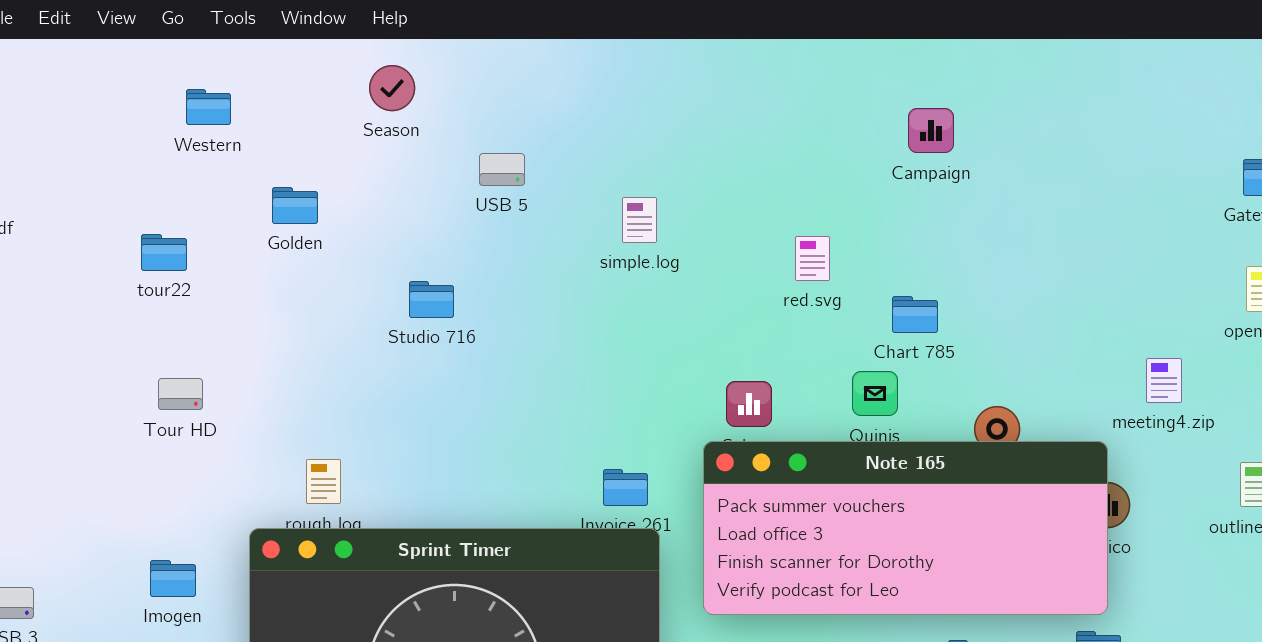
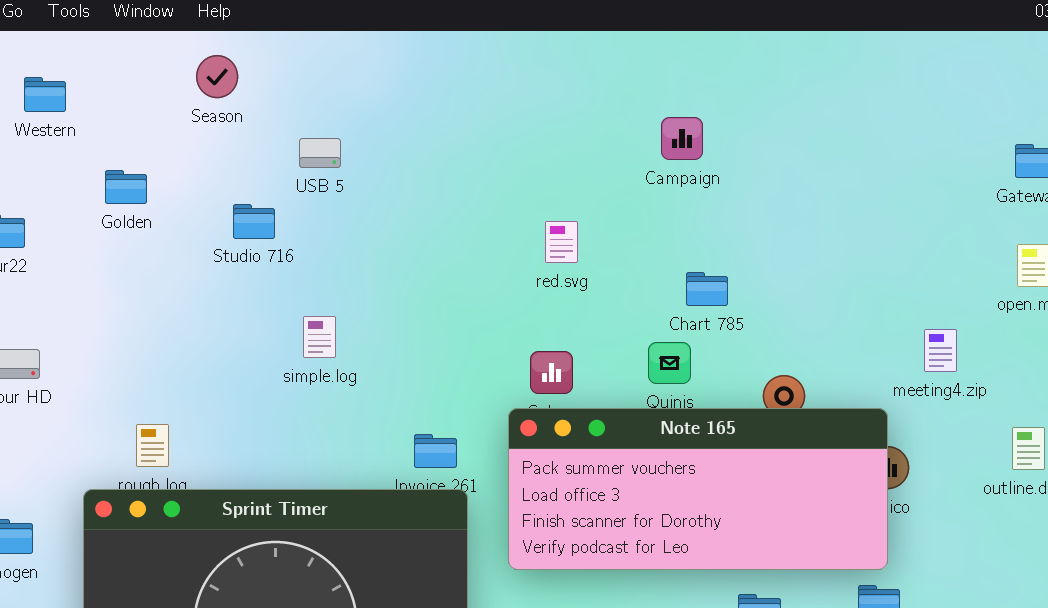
Campaign: [908,108,954,153] -> [661,117,703,160], moved
simple.log: [622,197,657,243] -> [303,316,336,358], moved
red.svg: [795,236,830,281] -> [545,221,578,263], moved
Studio 716: [409,281,454,318] -> [233,204,275,239], moved

